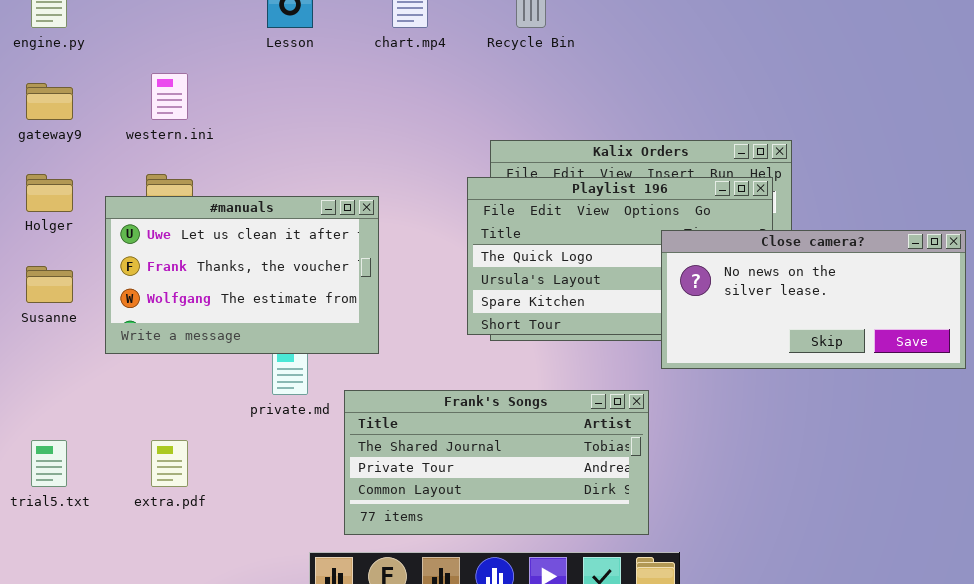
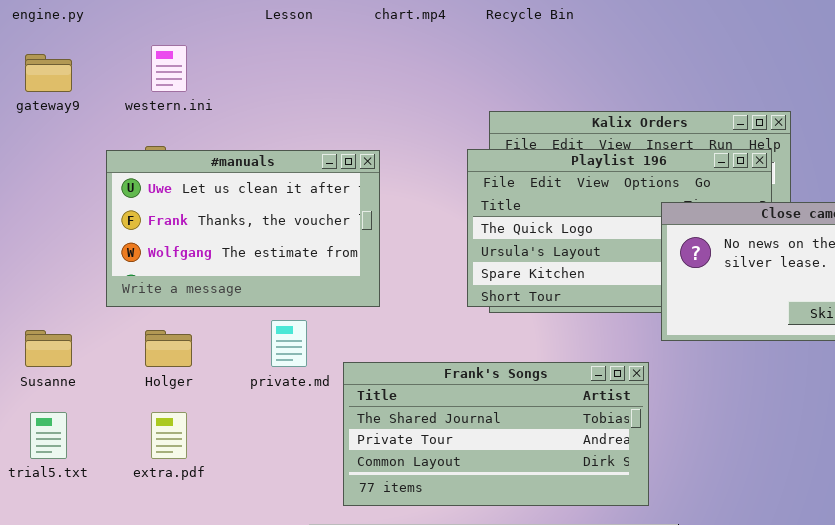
Holger: [26,174,73,212] -> [145,330,192,367], moved
#manuals: [105,196,379,354] -> [106,150,380,307], moved
Susanne: [26,266,73,303] -> [25,330,72,367], moved

